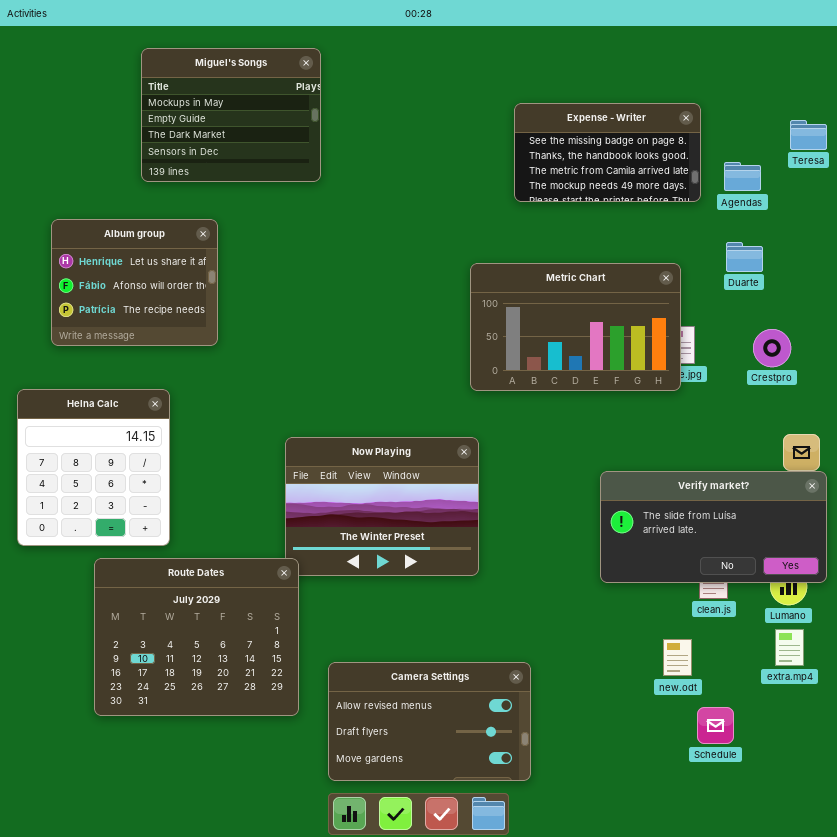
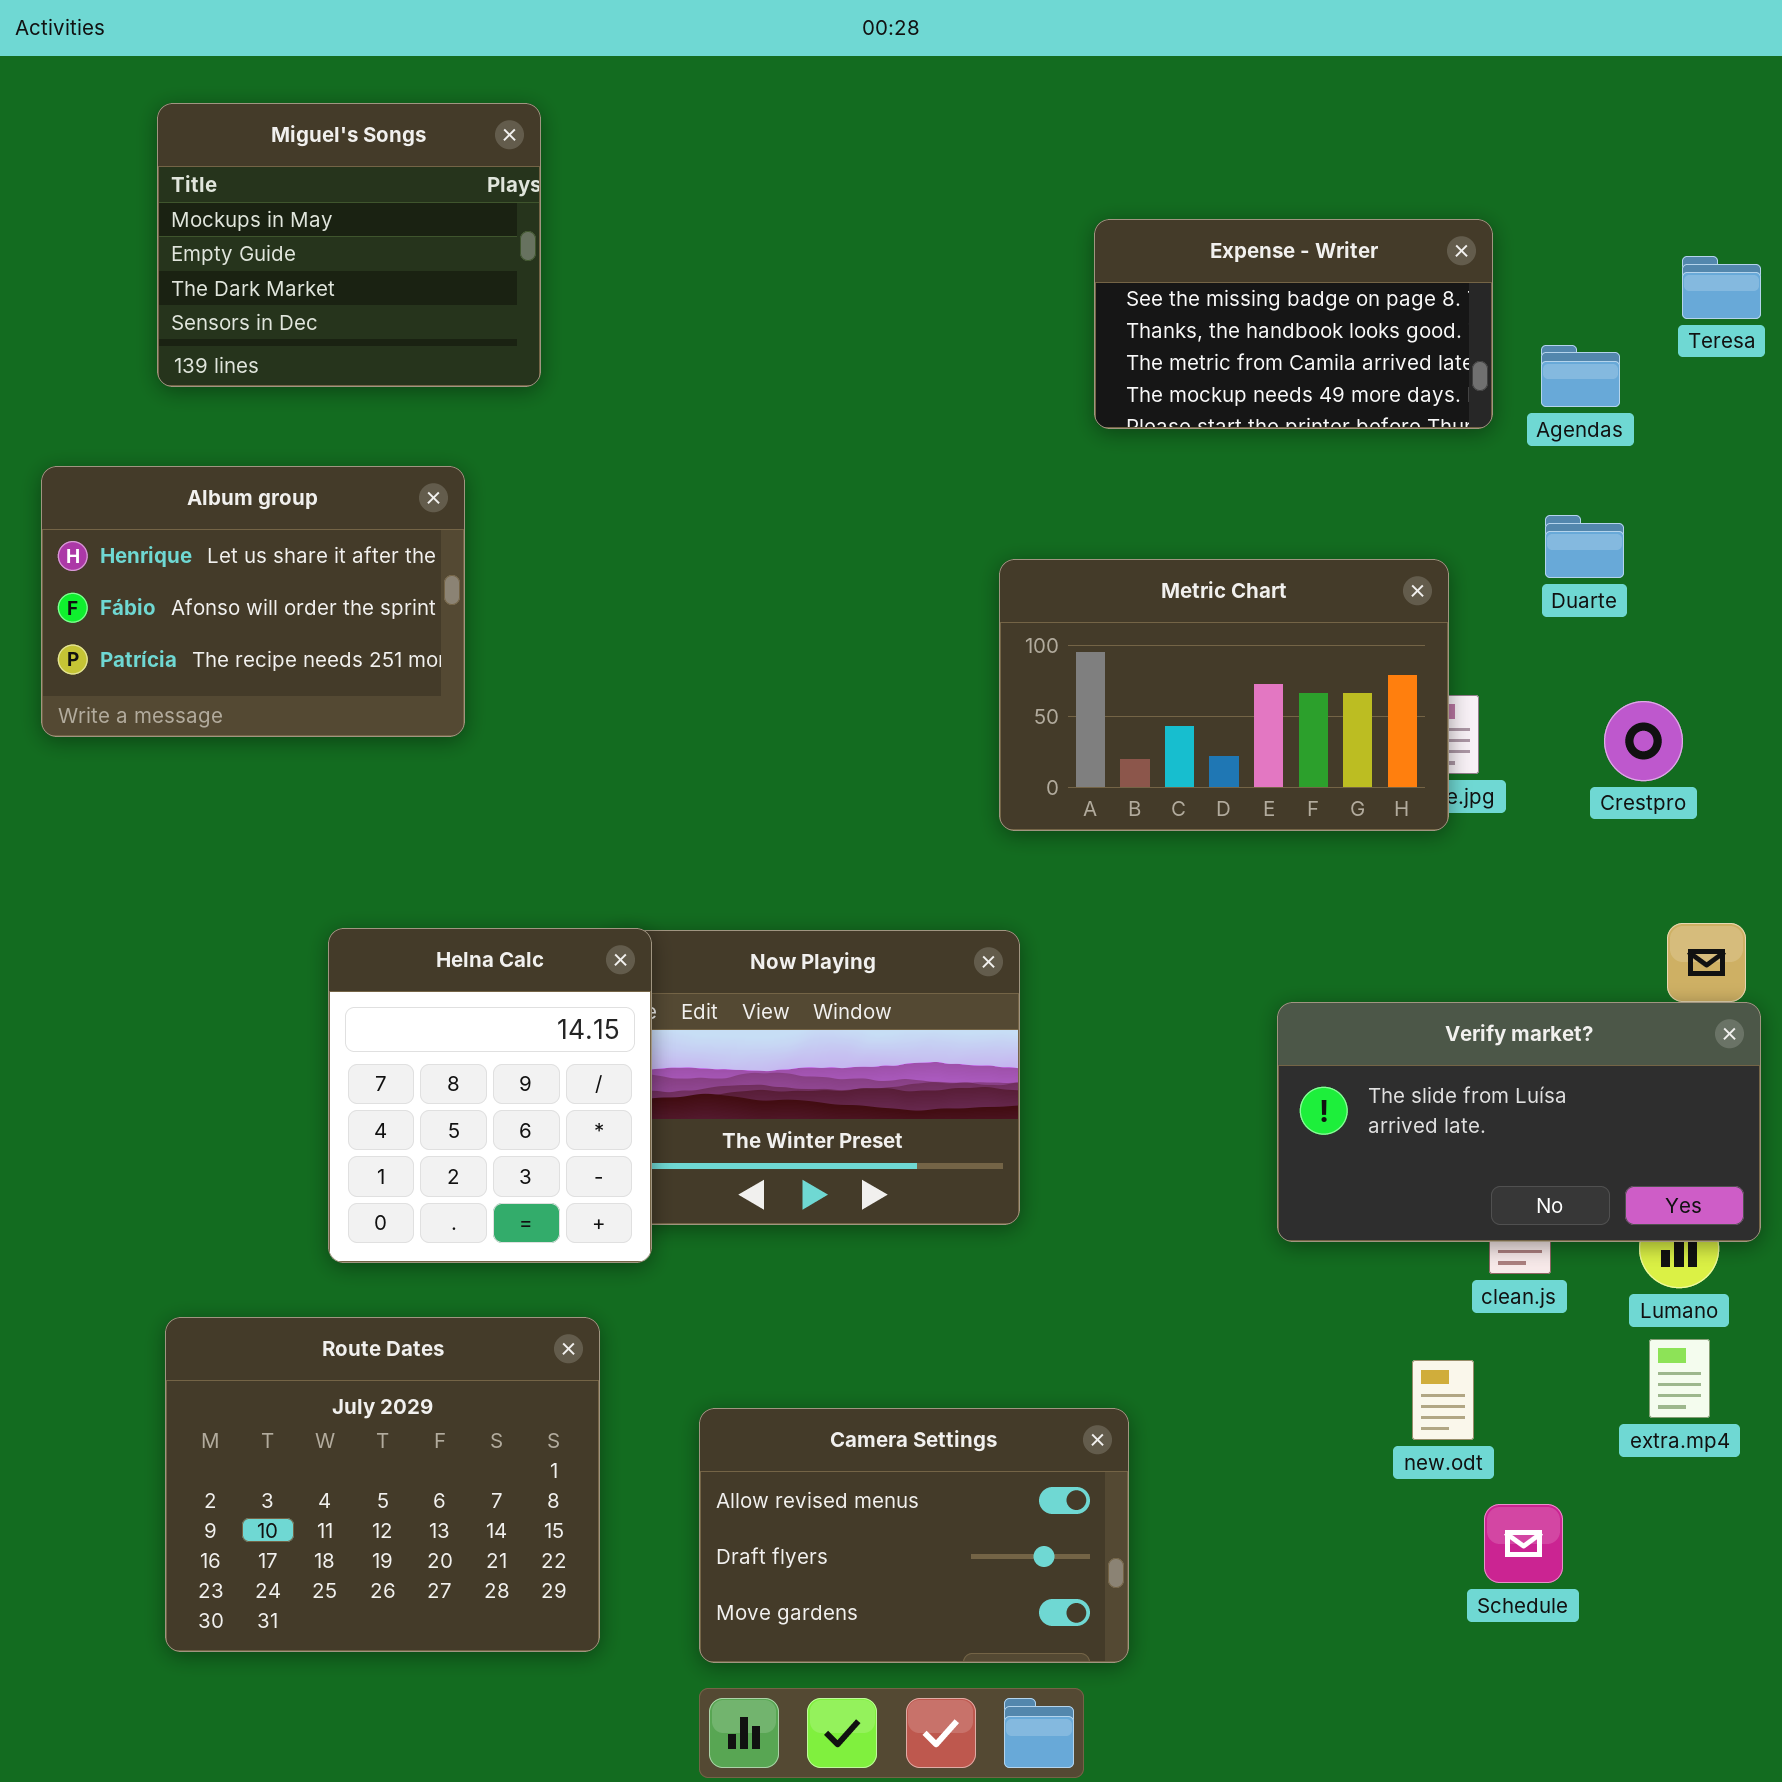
Miguel's Songs: [141,48,321,182] -> [157,103,541,387], moved
Album group: [51,219,218,346] -> [41,466,465,737], resized
Helna Calc: [17,389,170,546] -> [328,928,652,1263], moved
Route Dates: [94,558,299,716] -> [165,1317,600,1652], moved

